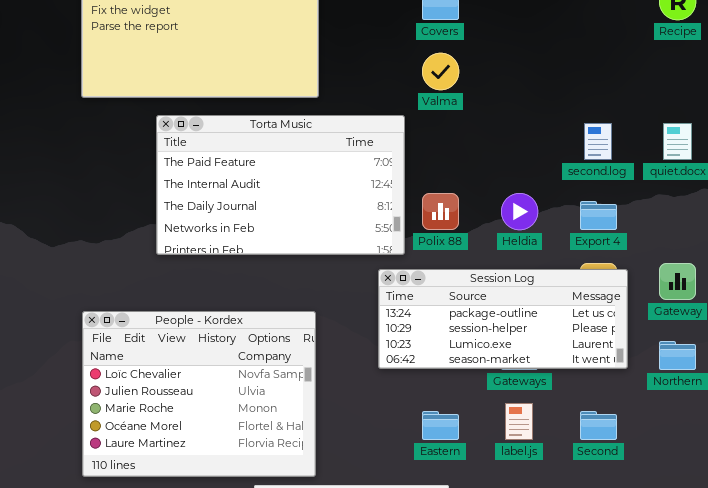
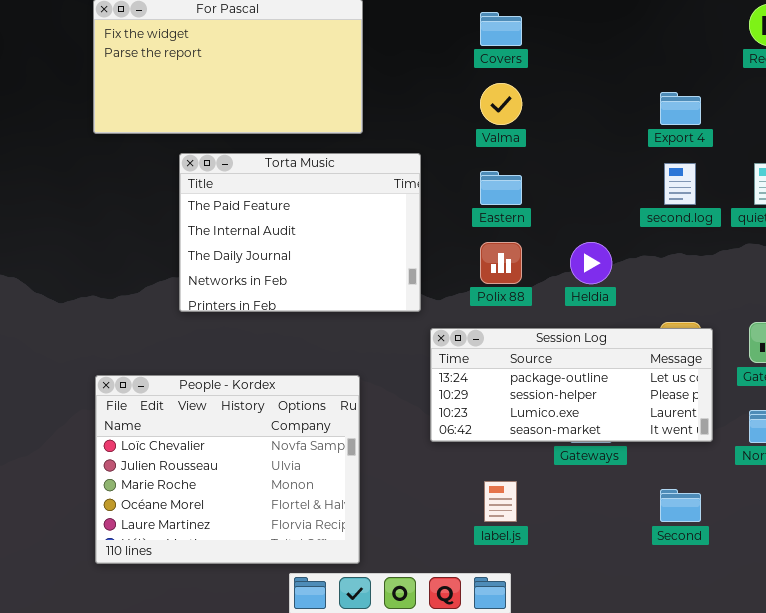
Torta Music: [156,115,405,255] -> [179,153,421,312], resized
Export 4: [580,201,617,230] -> [660,92,701,125], moved
label.js: [505,403,533,440] -> [484,481,517,522], moved
Eastern: [422,411,459,440] -> [480,171,522,205], moved

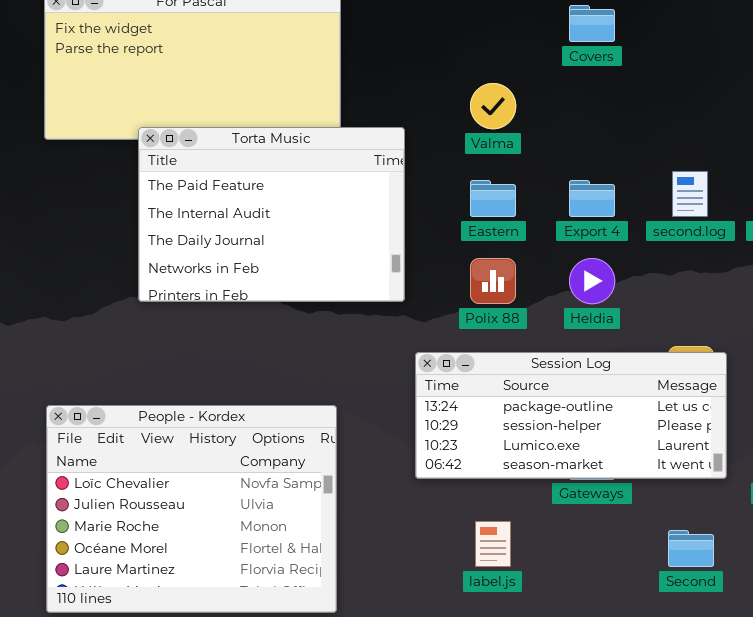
Covers: [480,12,522,46] -> [569,5,615,42], moved
Export 4: [660,92,701,125] -> [569,180,615,217], moved
Torta Music: [179,153,421,312] -> [138,127,405,302], moved

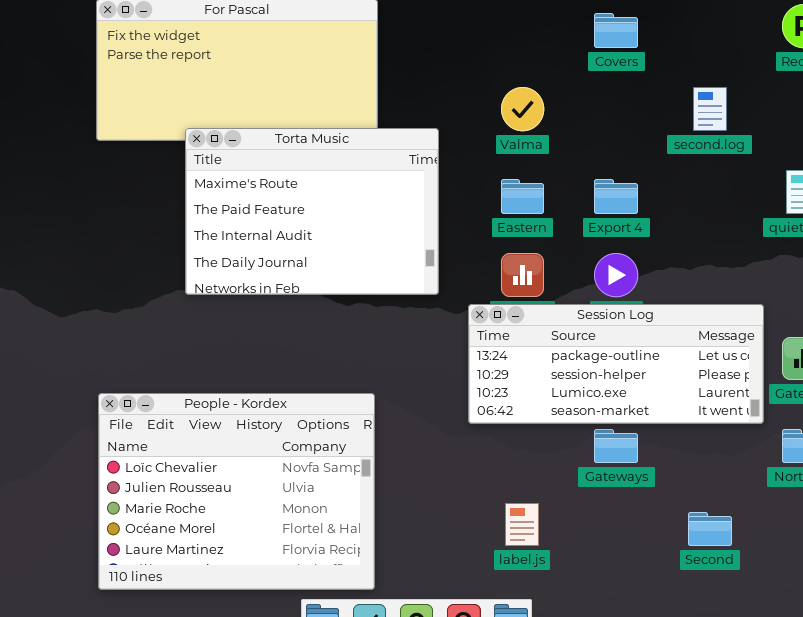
Torta Music: [138,127,405,302] -> [185,128,439,295], scrolled up 1 row
second.log: [672,171,708,217] -> [693,87,727,131], moved
Session Log: [415,352,727,479] -> [468,304,764,424], moved

